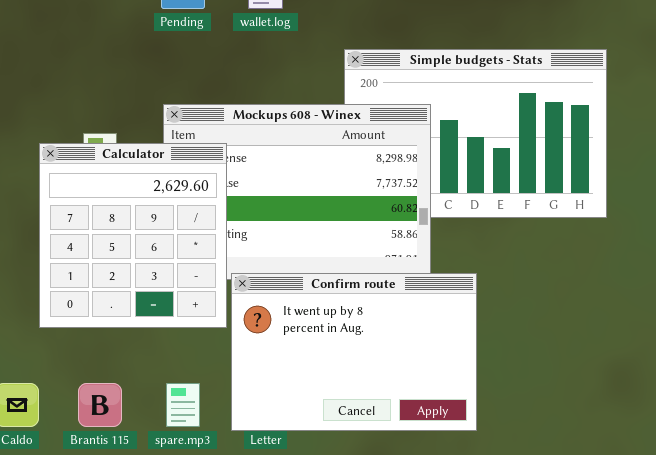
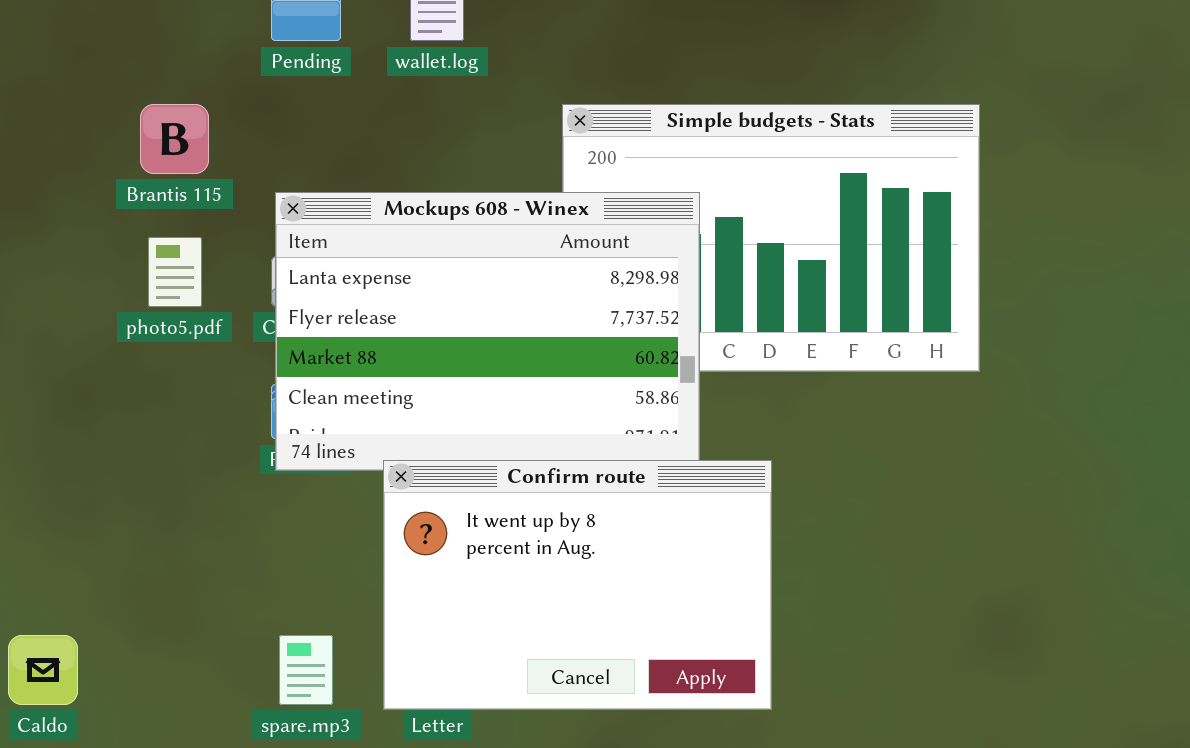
Calculator: [39,143,227,328] -> none, closed
Brantis 115: [78,383,122,427] -> [140,104,209,174], moved

